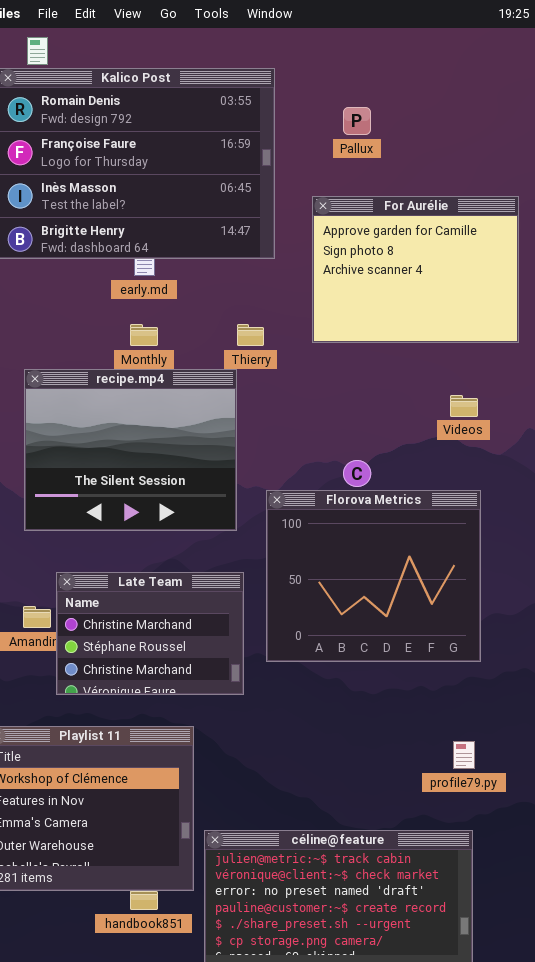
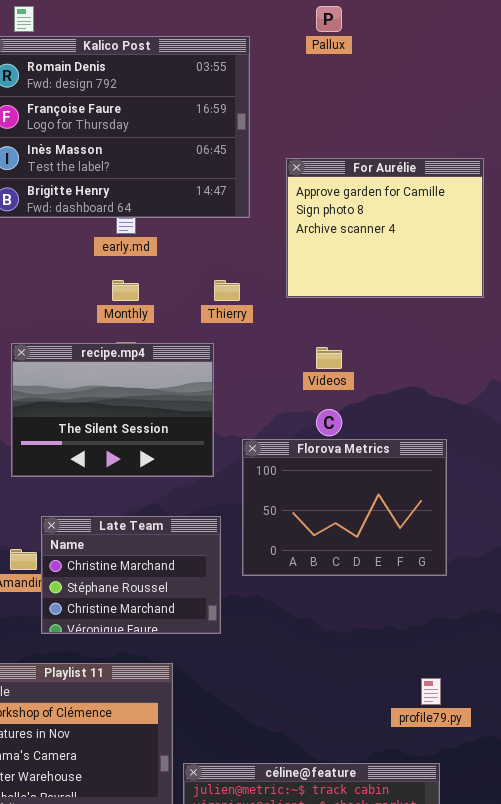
Pallux: [343,107,371,135] -> [316,6,342,32], moved
recipe.mp4: [24,369,237,531] -> [11,343,214,477], resized
Videos: [450,395,478,417] -> [316,347,342,369], moved
Florova Metrics: [266,490,481,662] -> [242,439,447,576], resized

